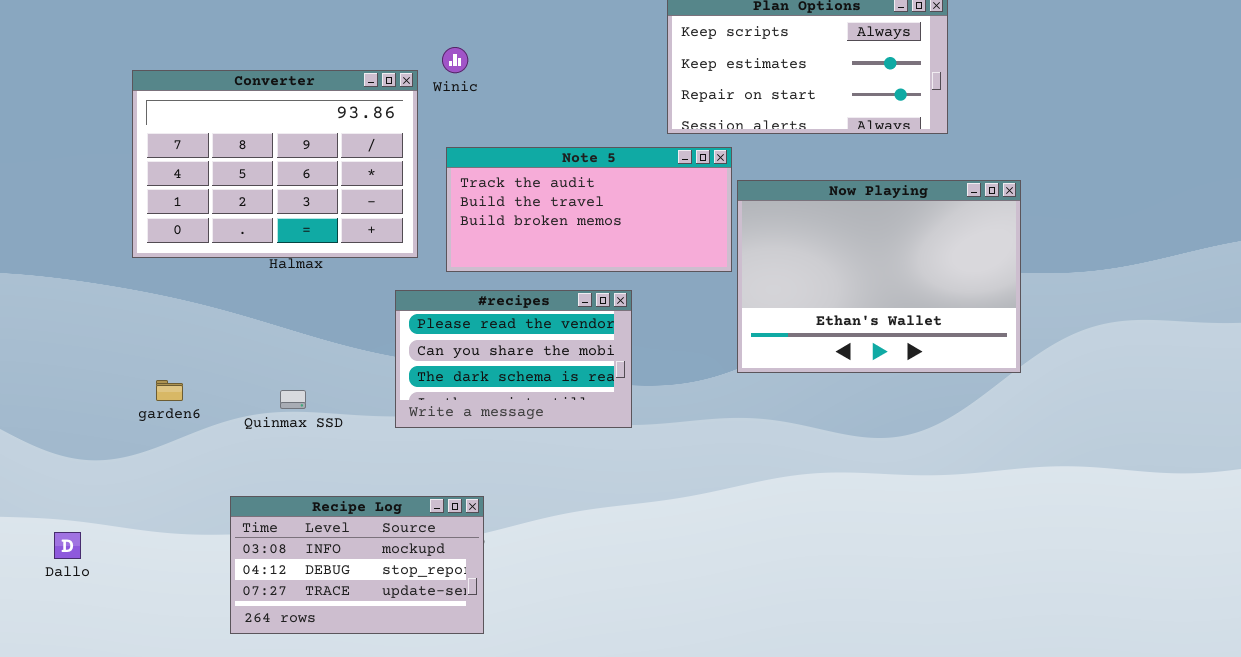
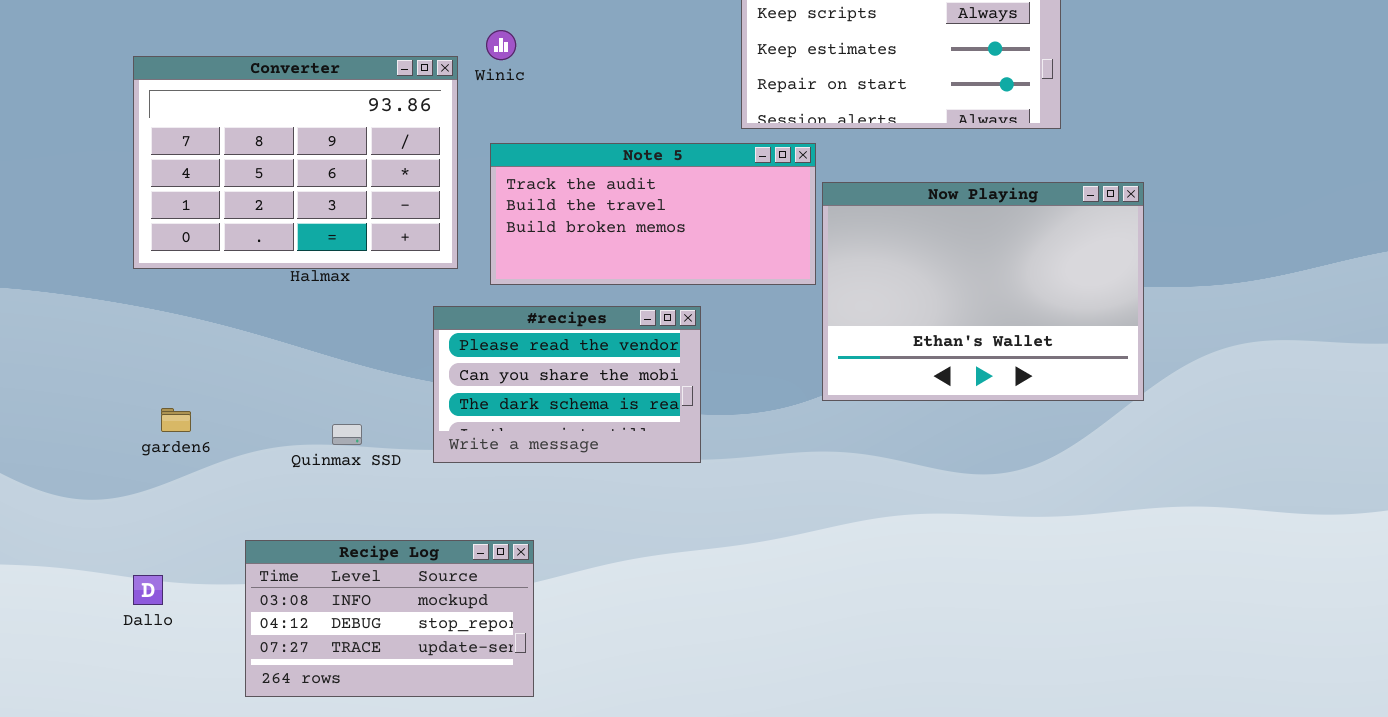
Quinmax SSD: [280,390,306,409] -> [332,424,362,445], moved
Dallo: [54,532,81,559] -> [133,575,163,605], moved

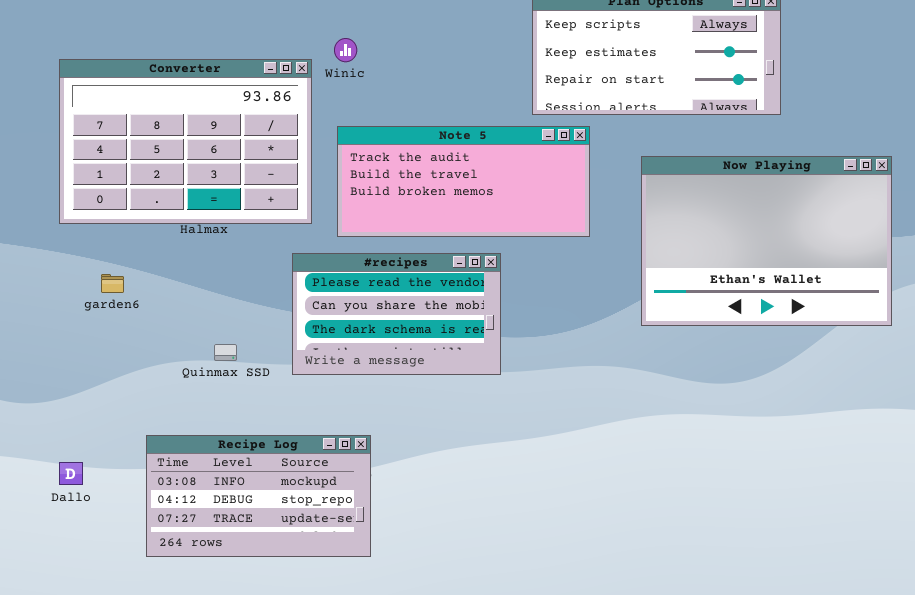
Now Playing: [822,182,1144,401] -> [641,156,892,326], moved
garden6: [161,408,191,432] -> [101,274,124,293], moved

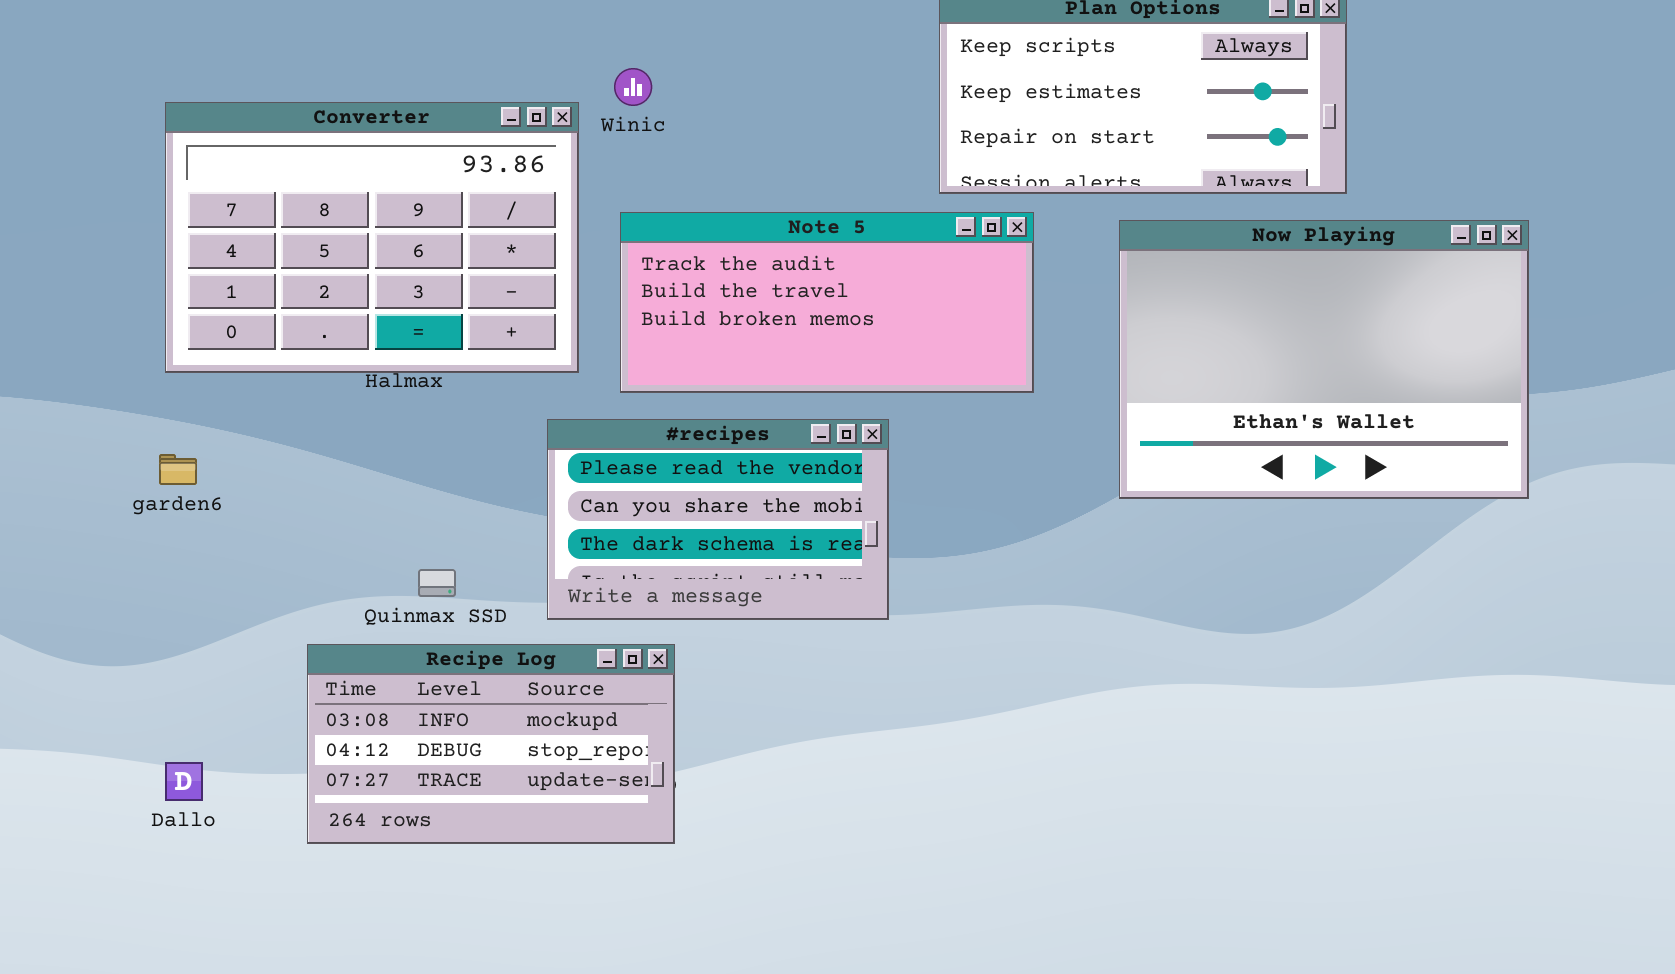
Now Playing: [641,156,892,326] -> [1119,220,1529,499], moved
garden6: [101,274,124,293] -> [159,454,197,485], moved
Recipe Log: [146,435,371,557] -> [307,644,675,844], moved

